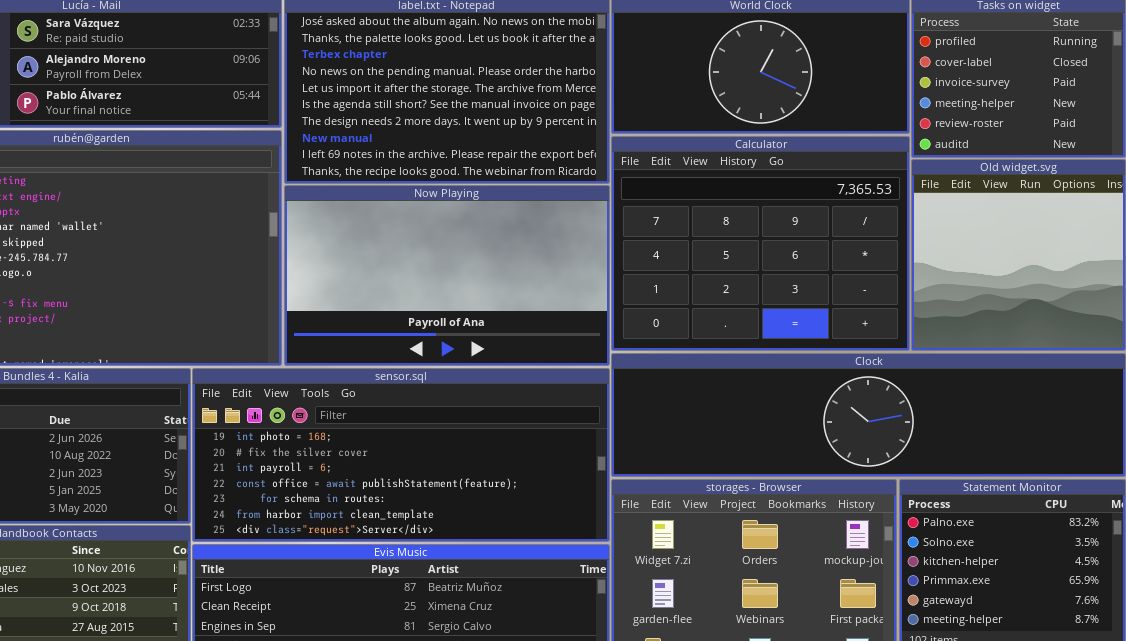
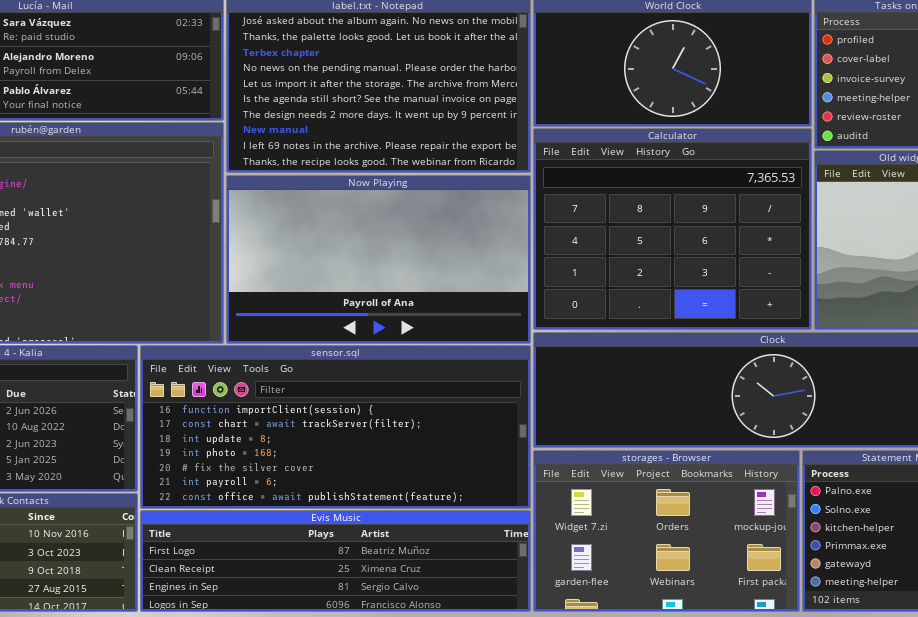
sensor.sql: [192,368,610,542] -> [140,345,531,509], scrolled up 3 rows

